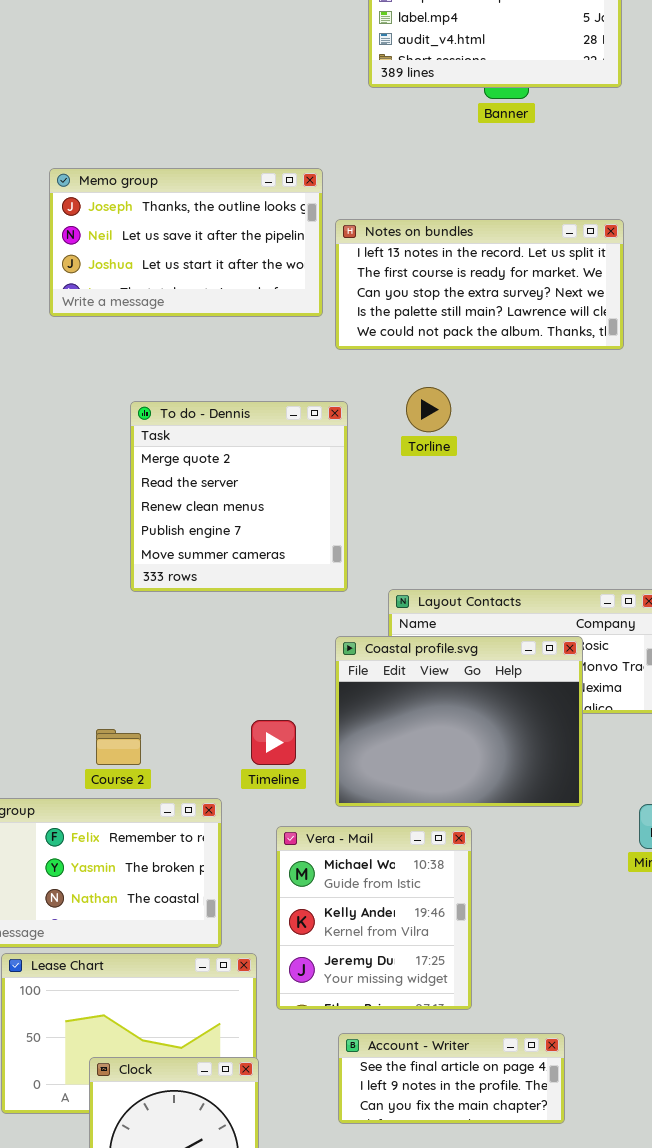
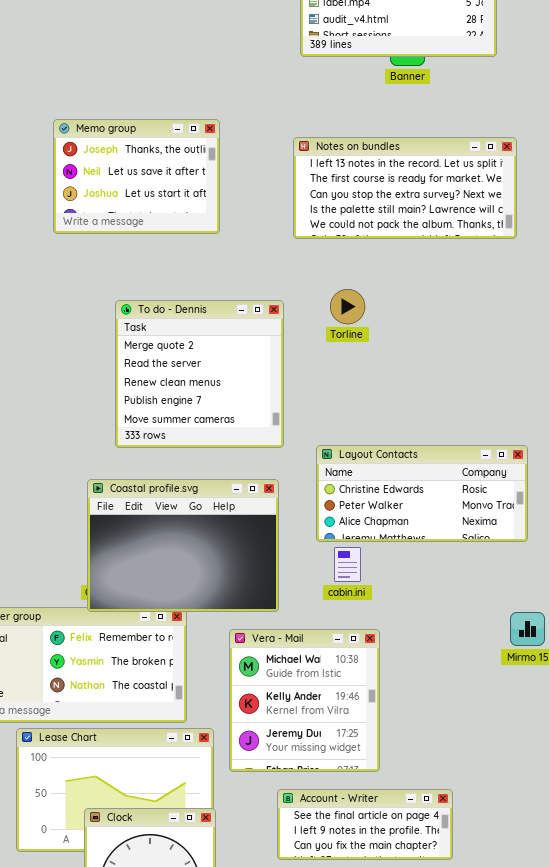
Memo group: [49,168,323,317] -> [53,119,220,234], resized
Notes on bundles: [335,219,624,350] -> [293,137,517,239], moved
Coastal profile.svg: [335,636,583,807] -> [87,479,279,612], moved

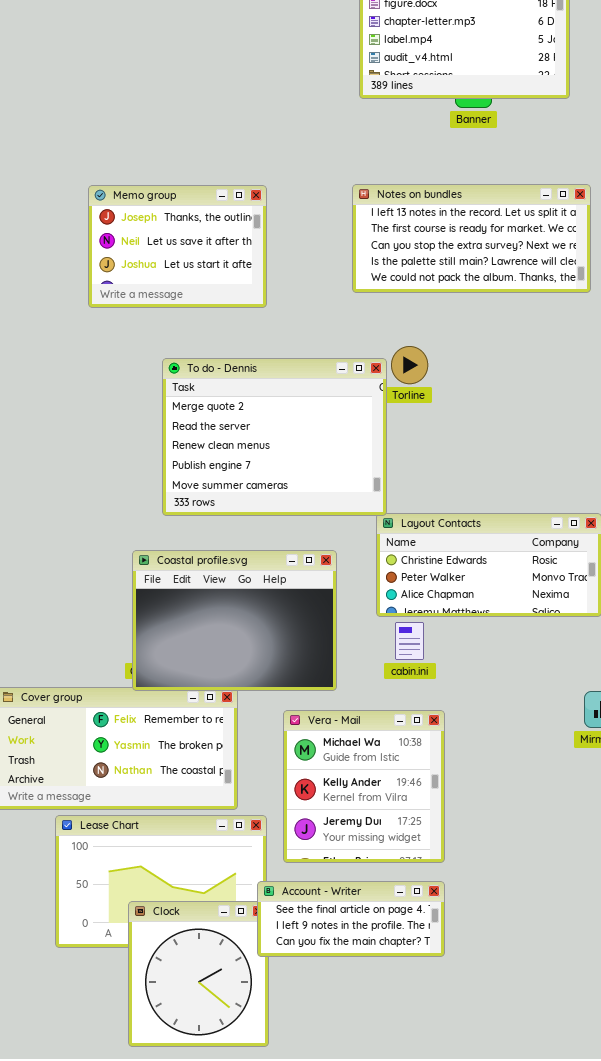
Memo group: [53,119,220,234] -> [88,185,267,308], moved
To do - Dennis: [115,300,284,448] -> [162,358,387,516], resized
Account - Writer: [277,789,453,860] -> [257,881,445,957], moved

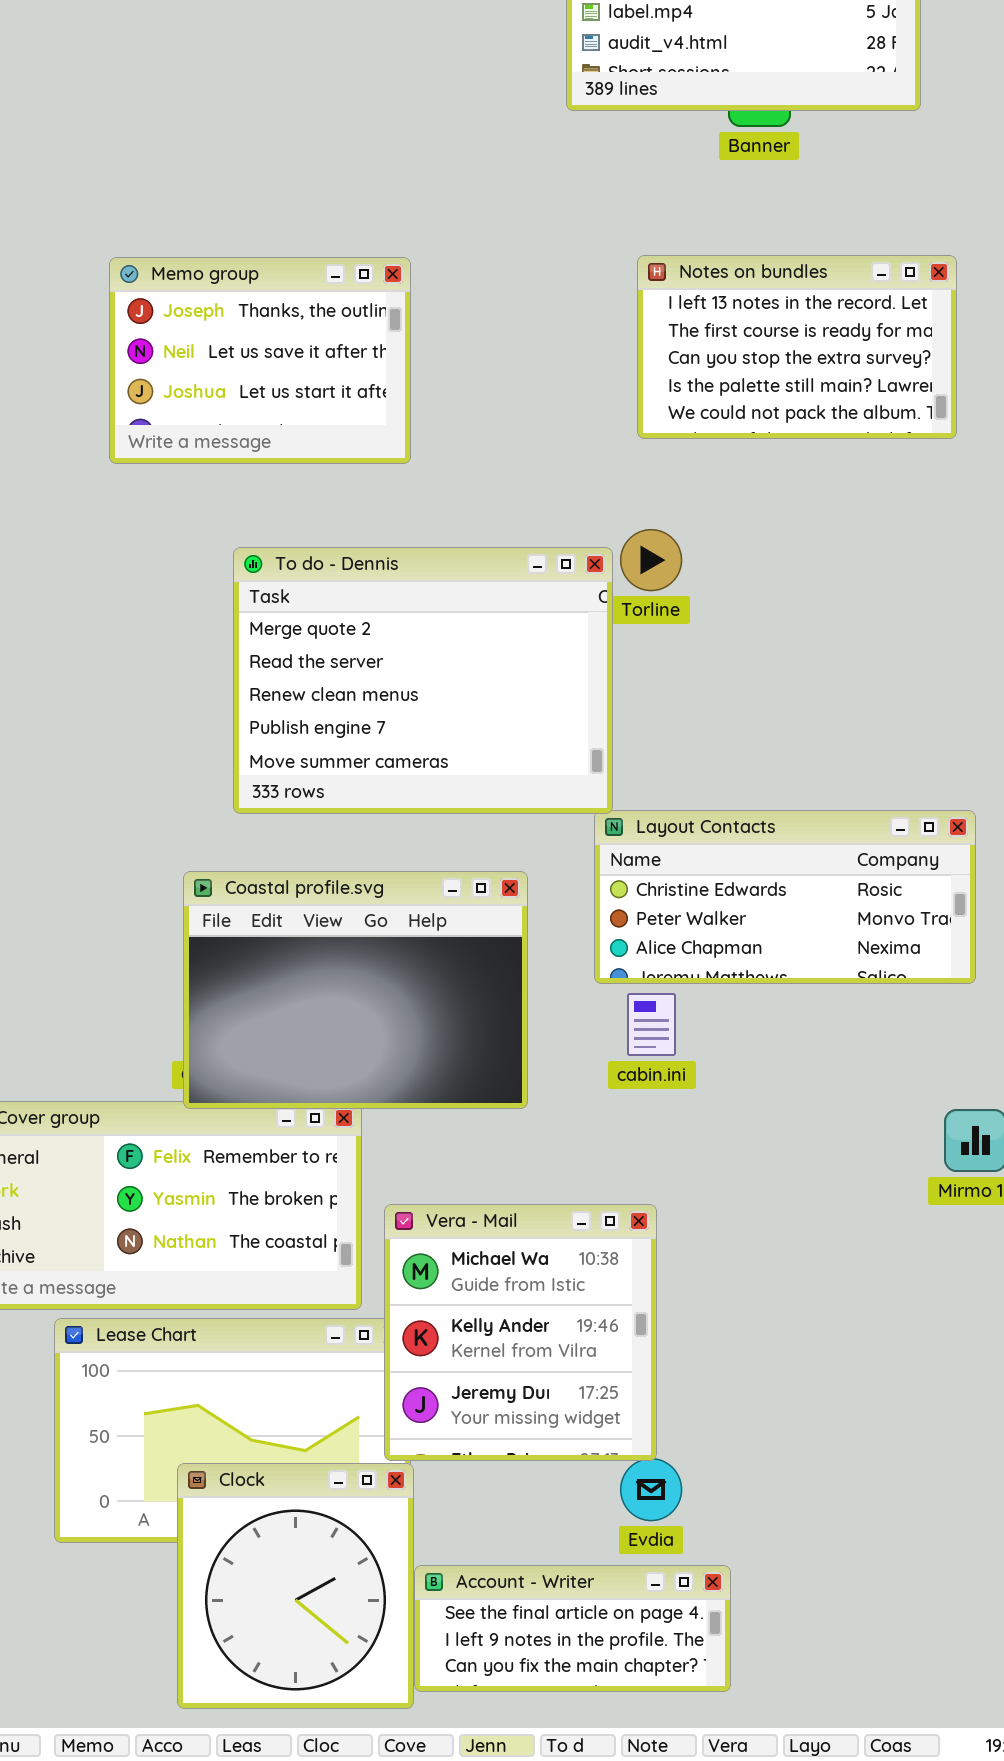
Notes on bundles: [352,184,591,293] -> [637,255,957,439], resized
Vera - Mail: [283,710,445,863] -> [384,1204,657,1461], moved
Account - Writer: [257,881,445,957] -> [414,1565,731,1692], moved

